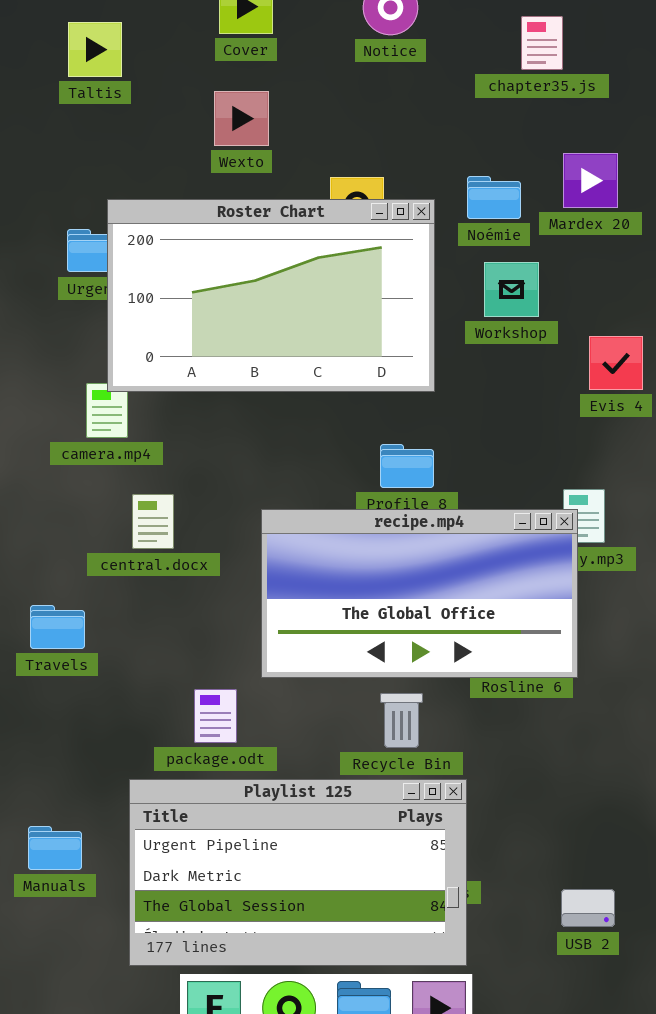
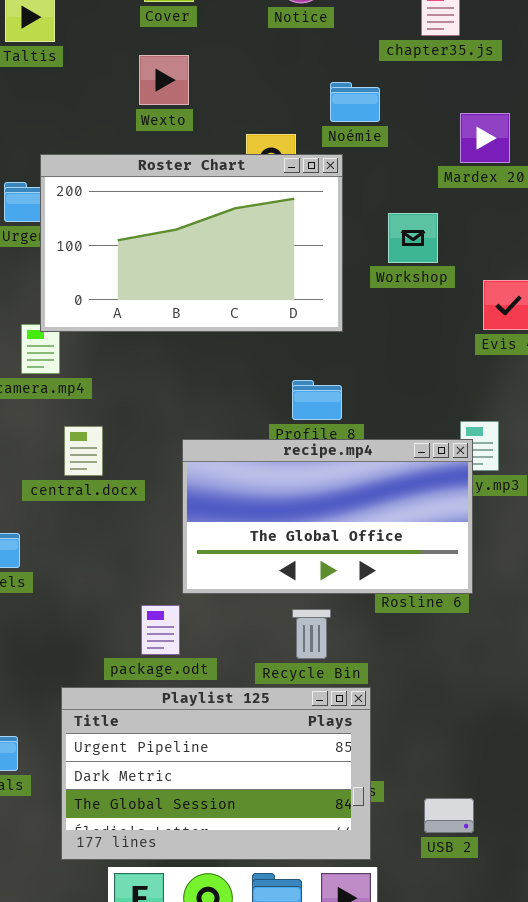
Noémie: [467,176,521,219] -> [330,82,380,122], moved
package.odt: [194,689,237,743] -> [141,605,180,655], moved
USB 2: [561,889,615,927] -> [424,798,474,833], moved

